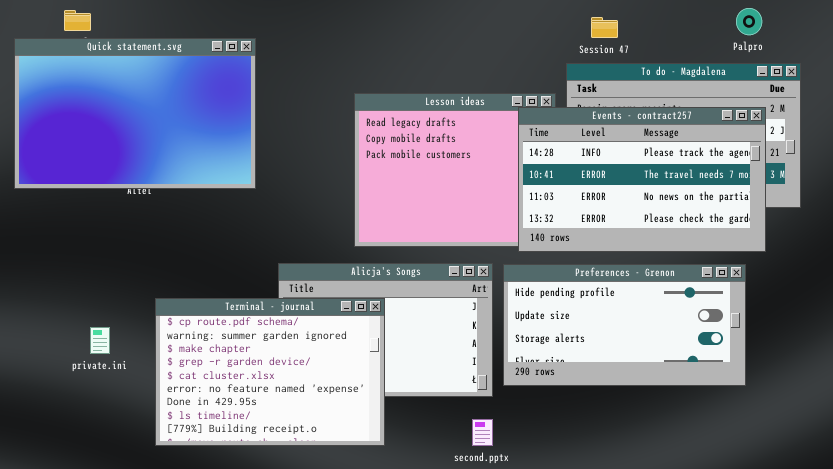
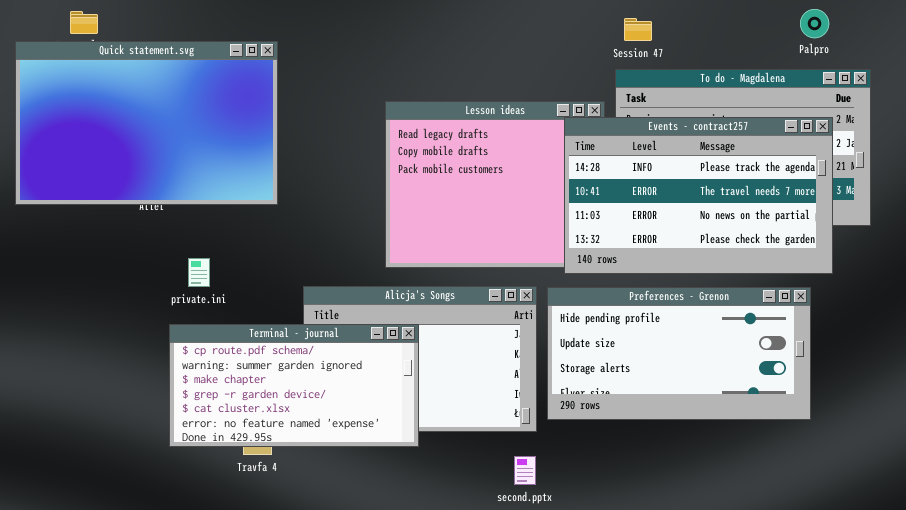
Session 47: [591,17,618,38] -> [624,18,652,41], moved
Terminal - journal: [155,298,385,446] -> [169,324,419,447], resized
private.ini: [90,327,110,354] -> [188,258,210,287], moved

